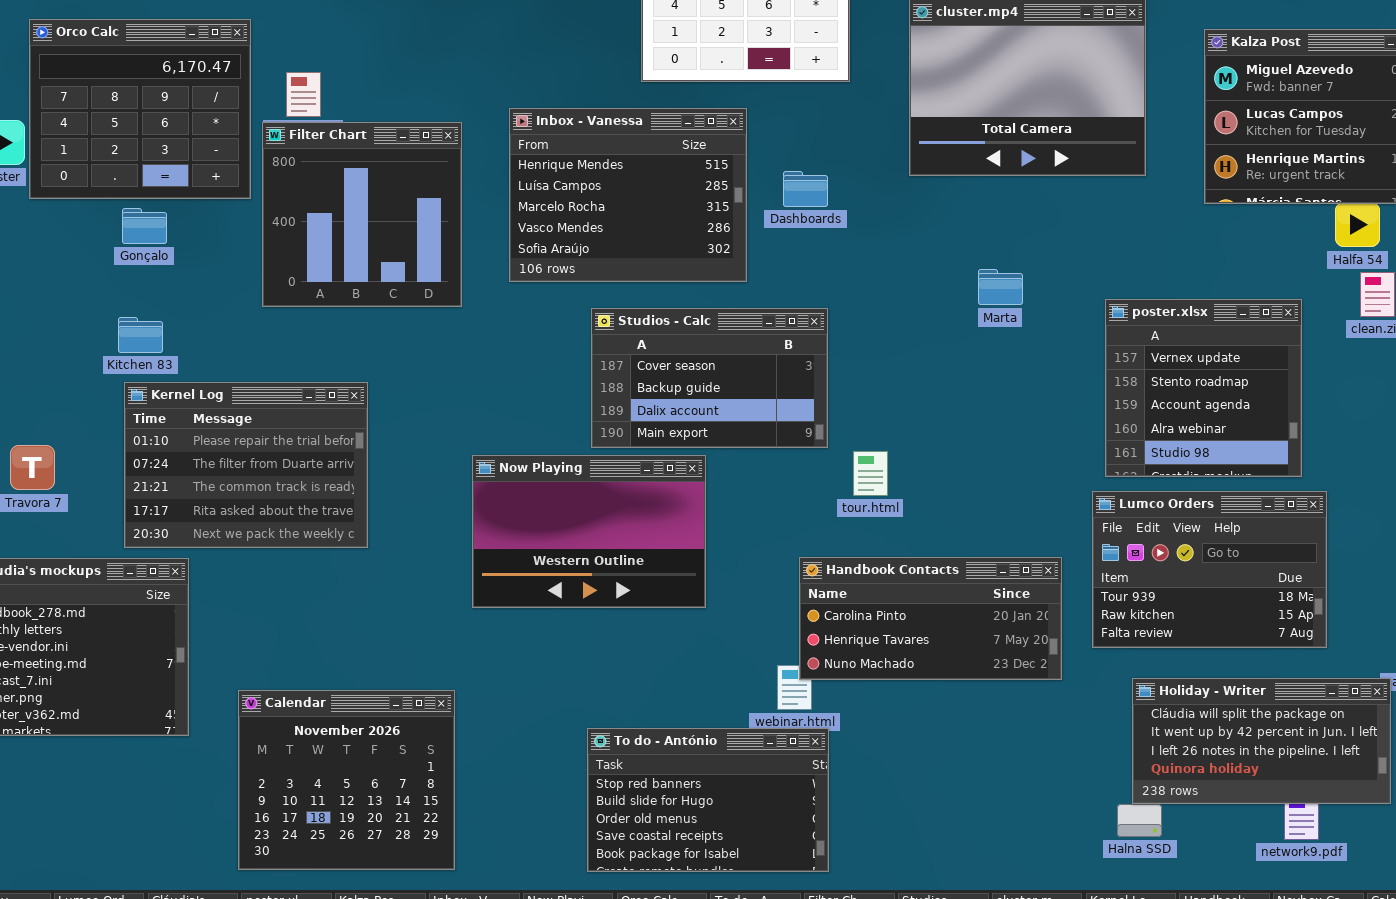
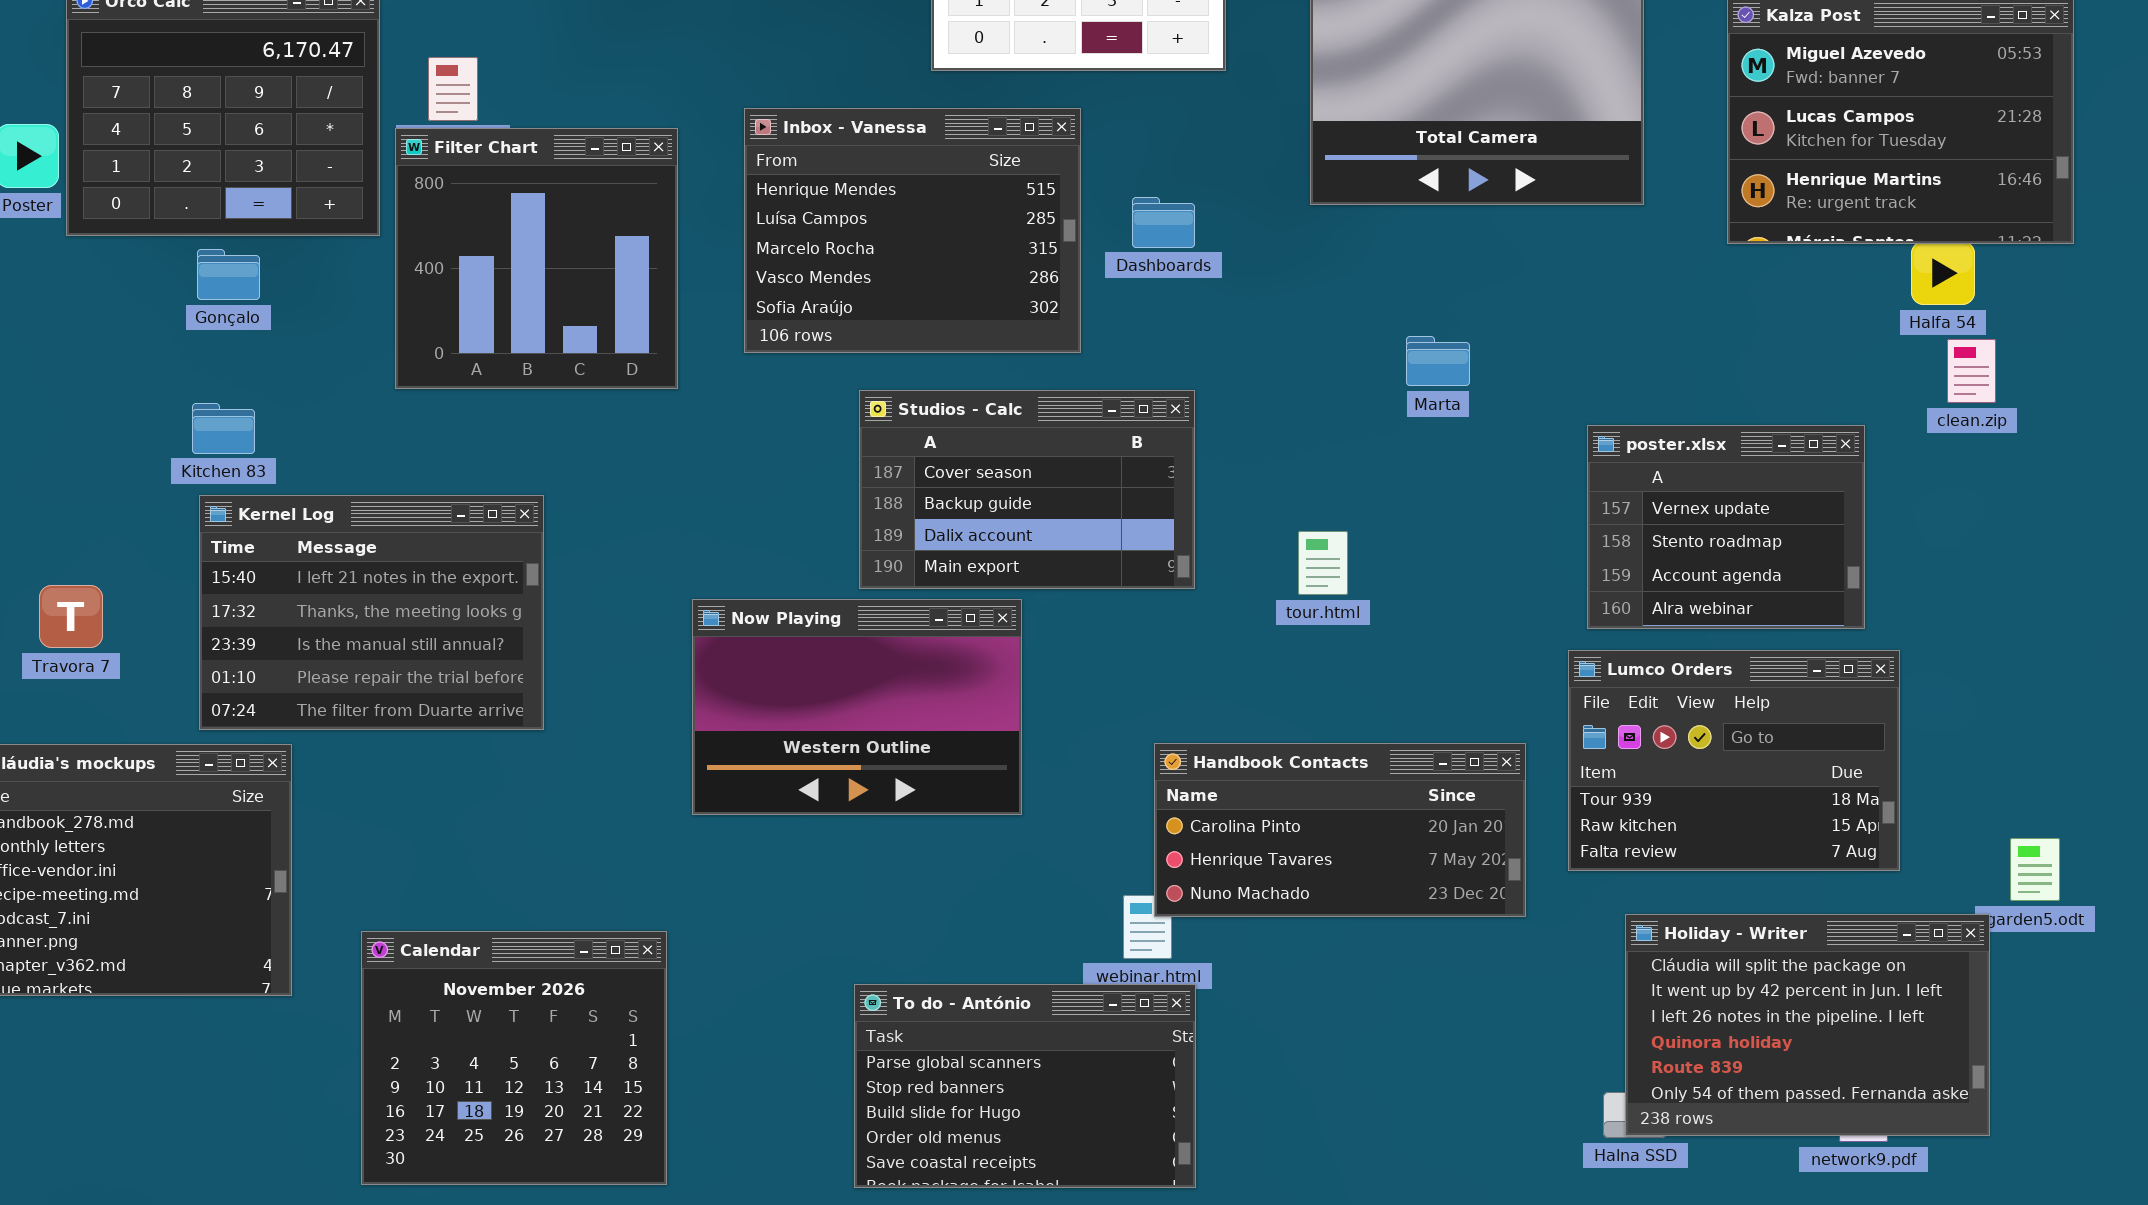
poster.xlsx: [1105,299,1302,477] -> [1587,425,1865,629], resized
Kernel Log: [124,382,368,548] -> [199,495,544,730], scrolled up 3 rows
tour.html: [853,451,888,496] -> [1298,531,1348,595], moved
Holiday - Writer: [1132,678,1391,804] -> [1625,914,1990,1136], resized
To do - António: [587,728,829,872] -> [854,984,1196,1188], scrolled up 1 row

